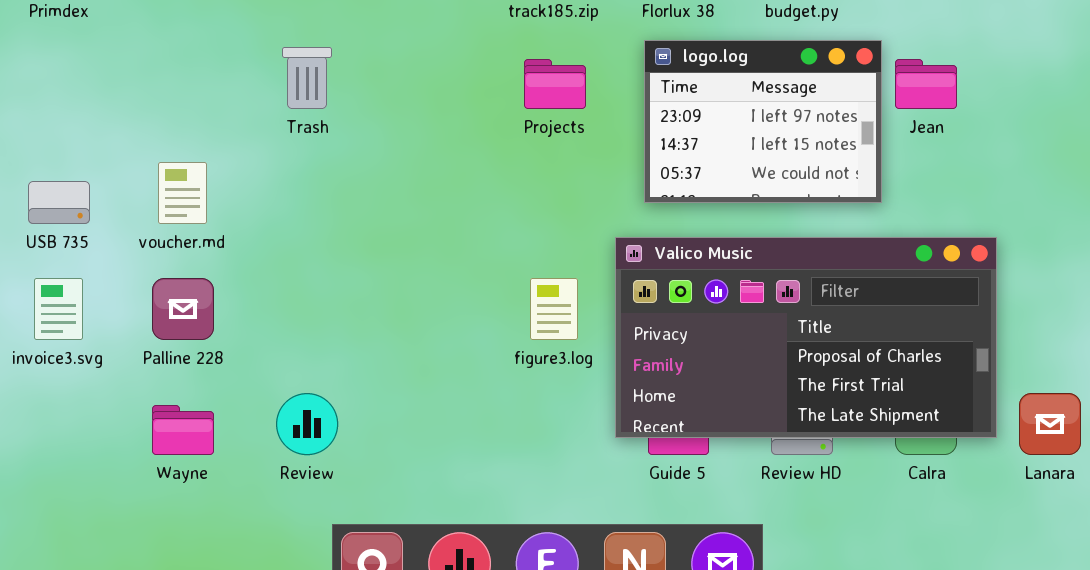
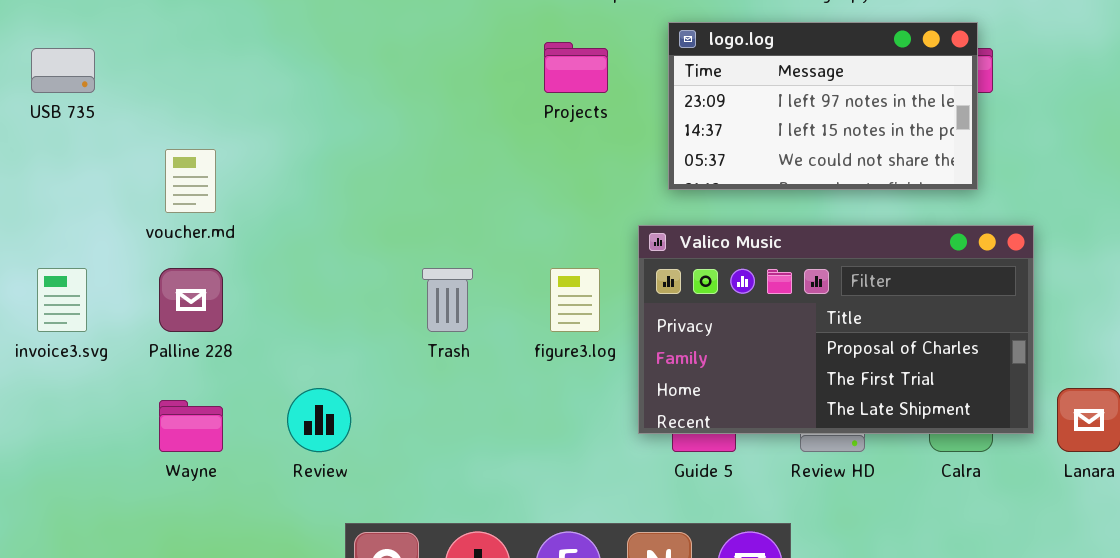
logo.log: [644,40,882,203] -> [668,22,978,190], resized
Trash: [282,47,332,109] -> [422,268,473,332], moved
USB 735: [28,181,90,224] -> [31,48,95,93], moved

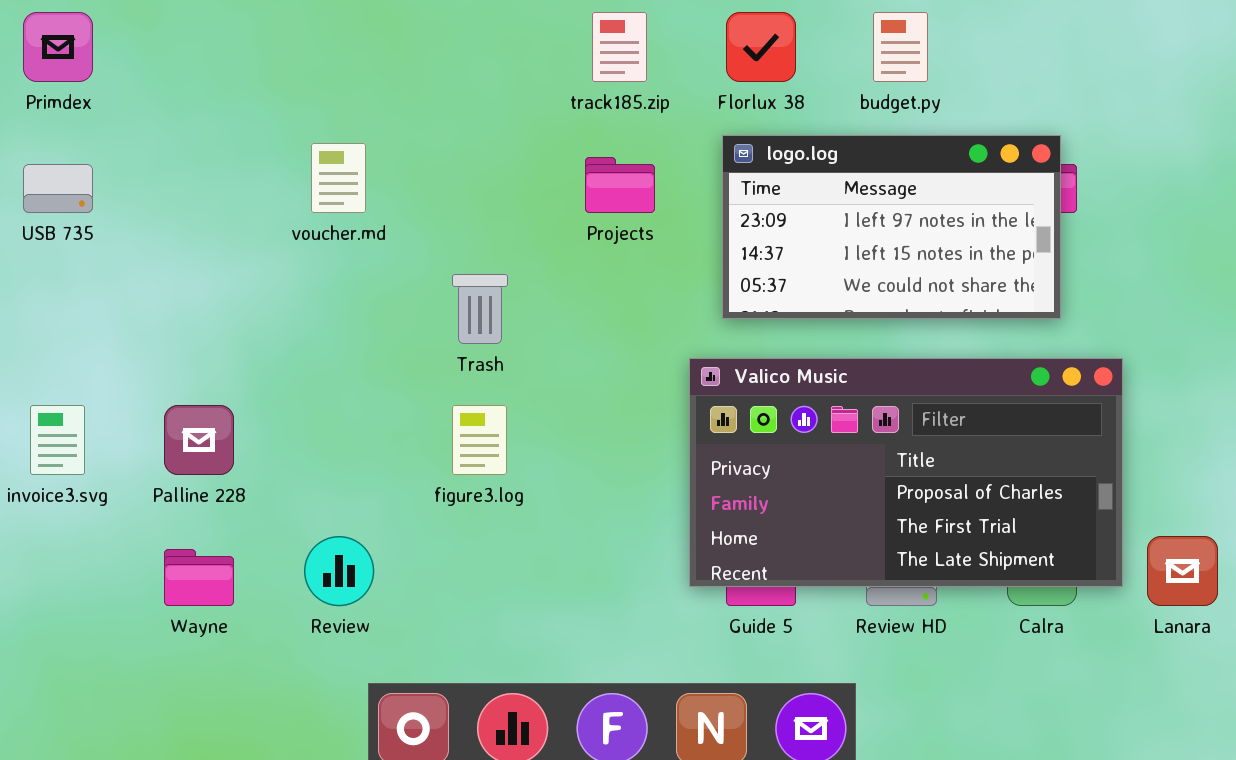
voucher.md: [165,149,216,213] -> [311,143,366,213], moved
Trash: [422,268,473,332] -> [452,274,508,344], moved
figure3.log: [550,268,600,332] -> [452,405,507,475], moved

